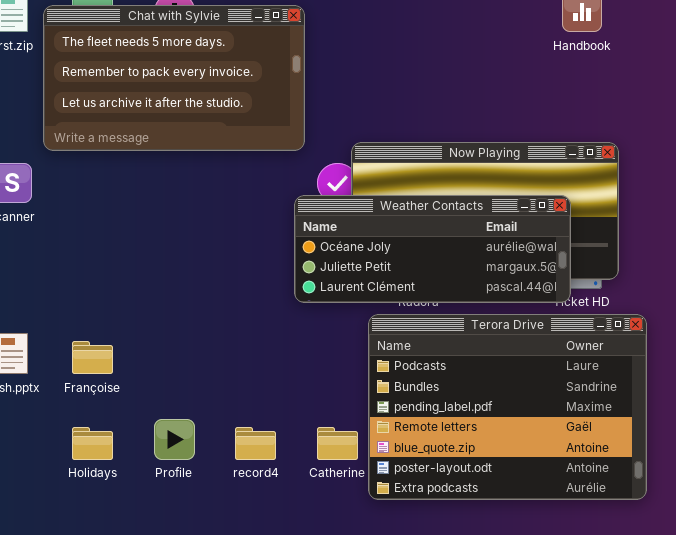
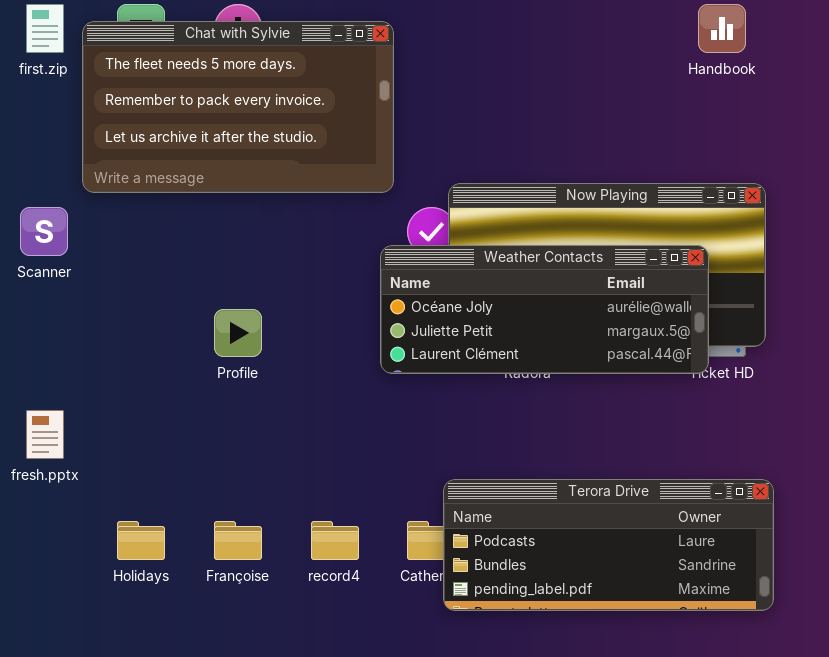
Terora Drive: [368,314,647,500] -> [443,479,774,611], moved, resized
Françoise: [72,341,113,374] -> [214,521,262,560], moved
Profile: [154,419,195,460] -> [214,309,262,357], moved

